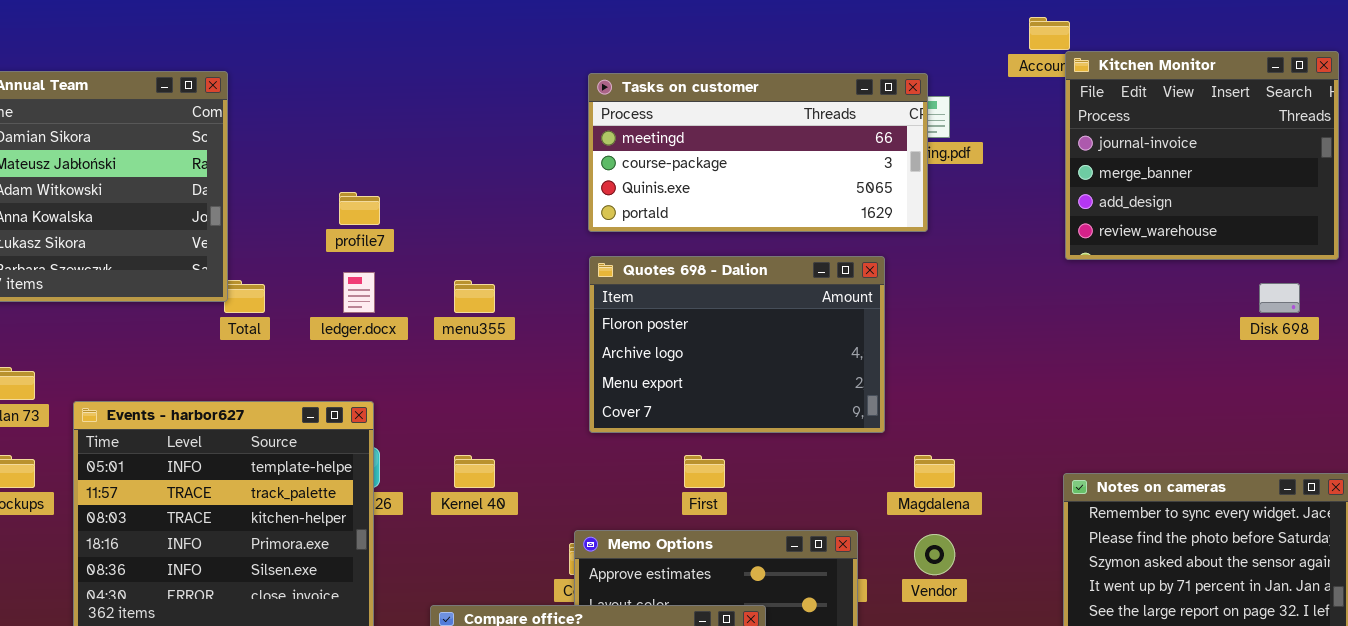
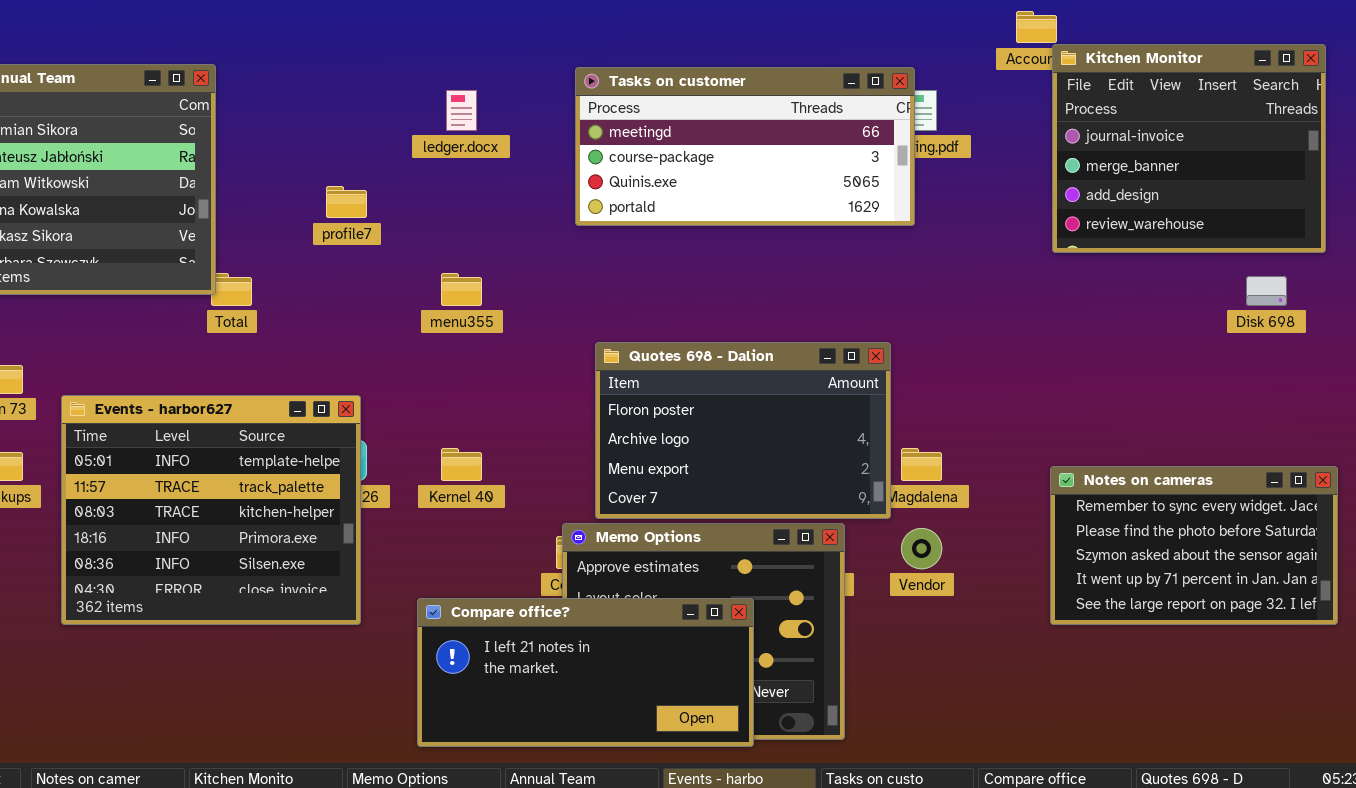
Quotes 698 - Dalion: [589,256,885,433] -> [595,342,891,519], moved
ledger.docx: [343,272,375,313] -> [446,90,477,131], moved

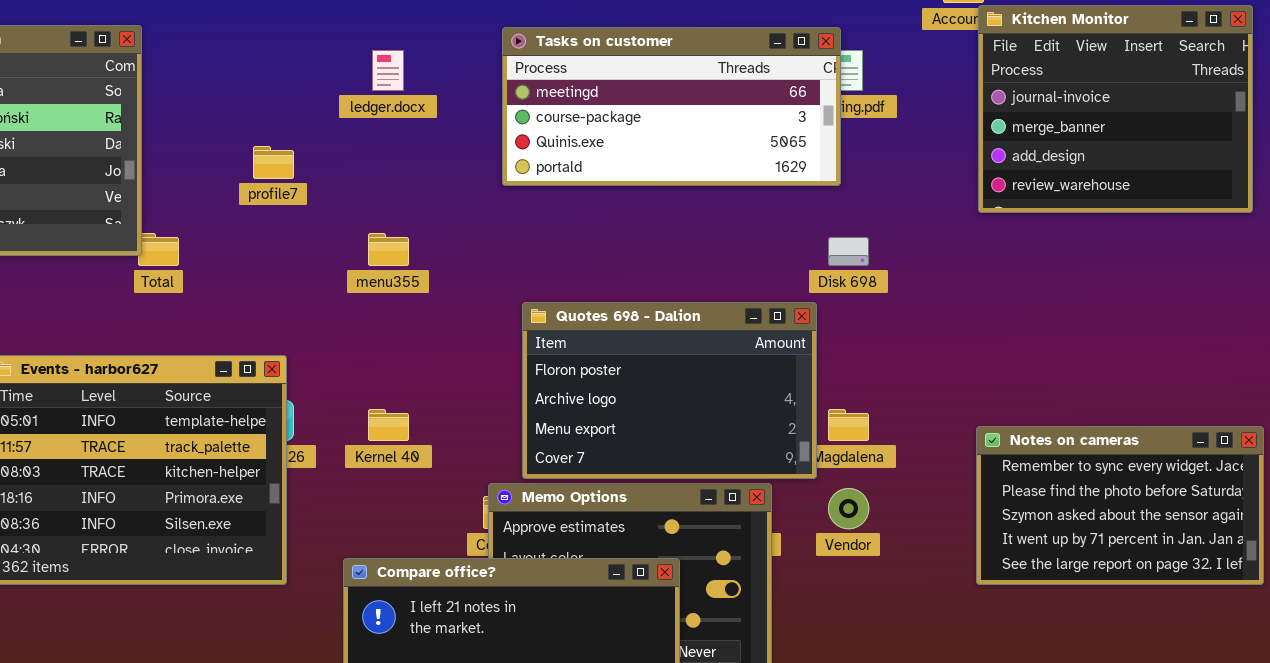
Disk 698: [1246,276,1287,306] -> [828,237,869,266], moved

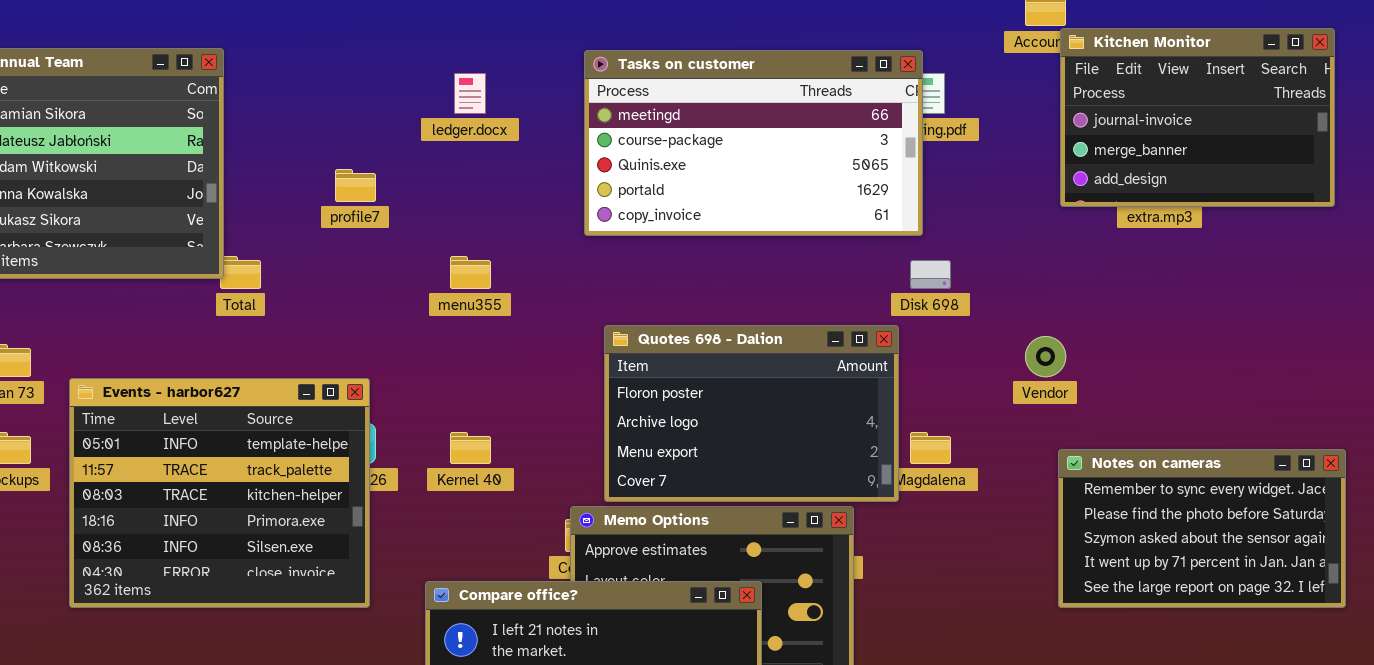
Kitchen Monitor: [978,5,1253,213] -> [1060,28,1335,207], resized
Tasks on customer: [502,27,841,186] -> [584,50,923,236], resized
Vendor: [828,488,869,529] -> [1025,336,1066,377], moved

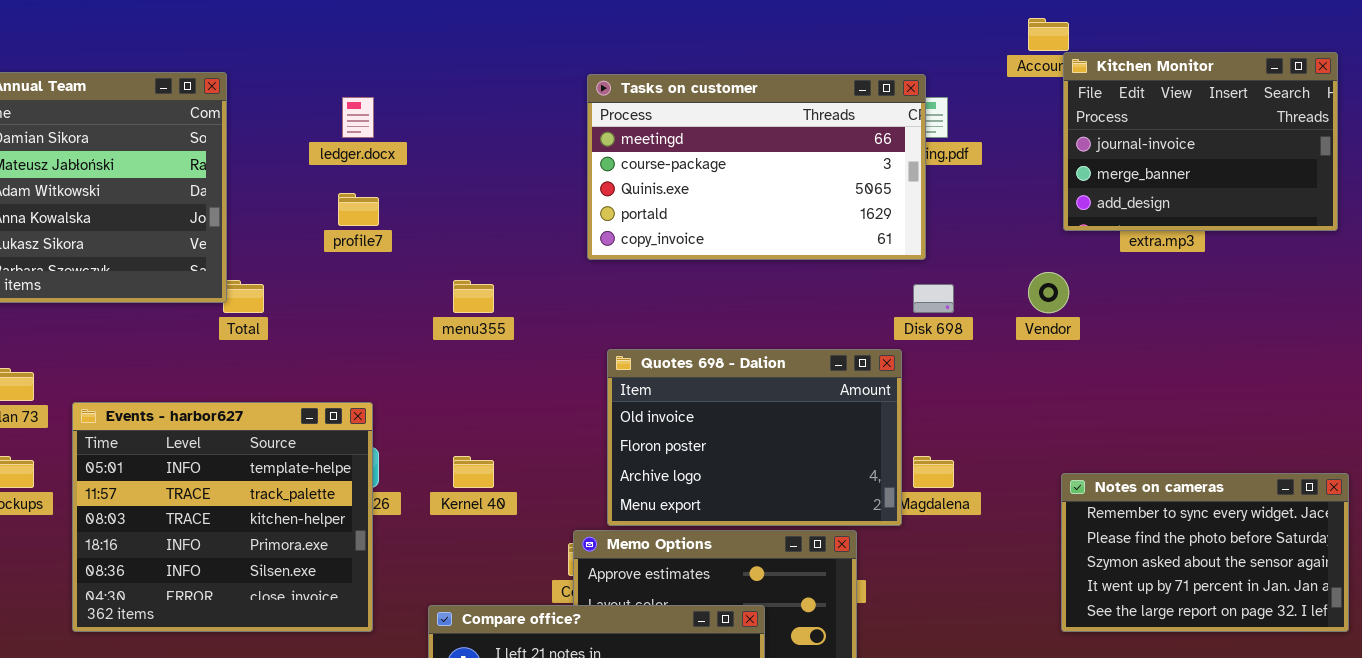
ledger.docx: [454,73,486,114] -> [342,97,374,138], moved
Quotes 698 - Dalion: [604,325,899,502] -> [607,349,902,526], scrolled up 1 row
Vendor: [1025,336,1066,377] -> [1028,272,1069,313], moved

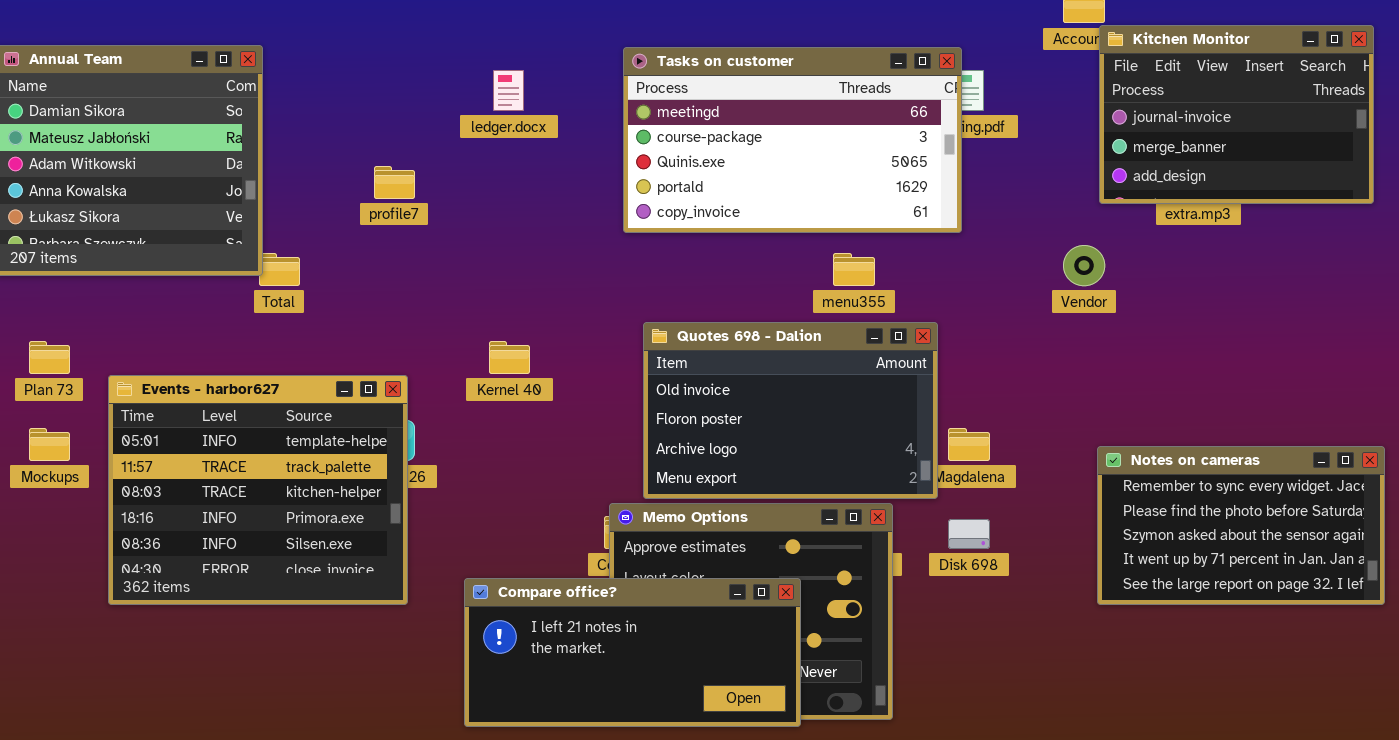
ledger.docx: [342,97,374,138] -> [493,70,524,111], moved
menu355: [453,280,494,313] -> [833,253,875,286], moved
Disk 698: [913,284,954,313] -> [948,519,990,549], moved
Kernel 40: [453,456,494,488] -> [489,341,530,374], moved

